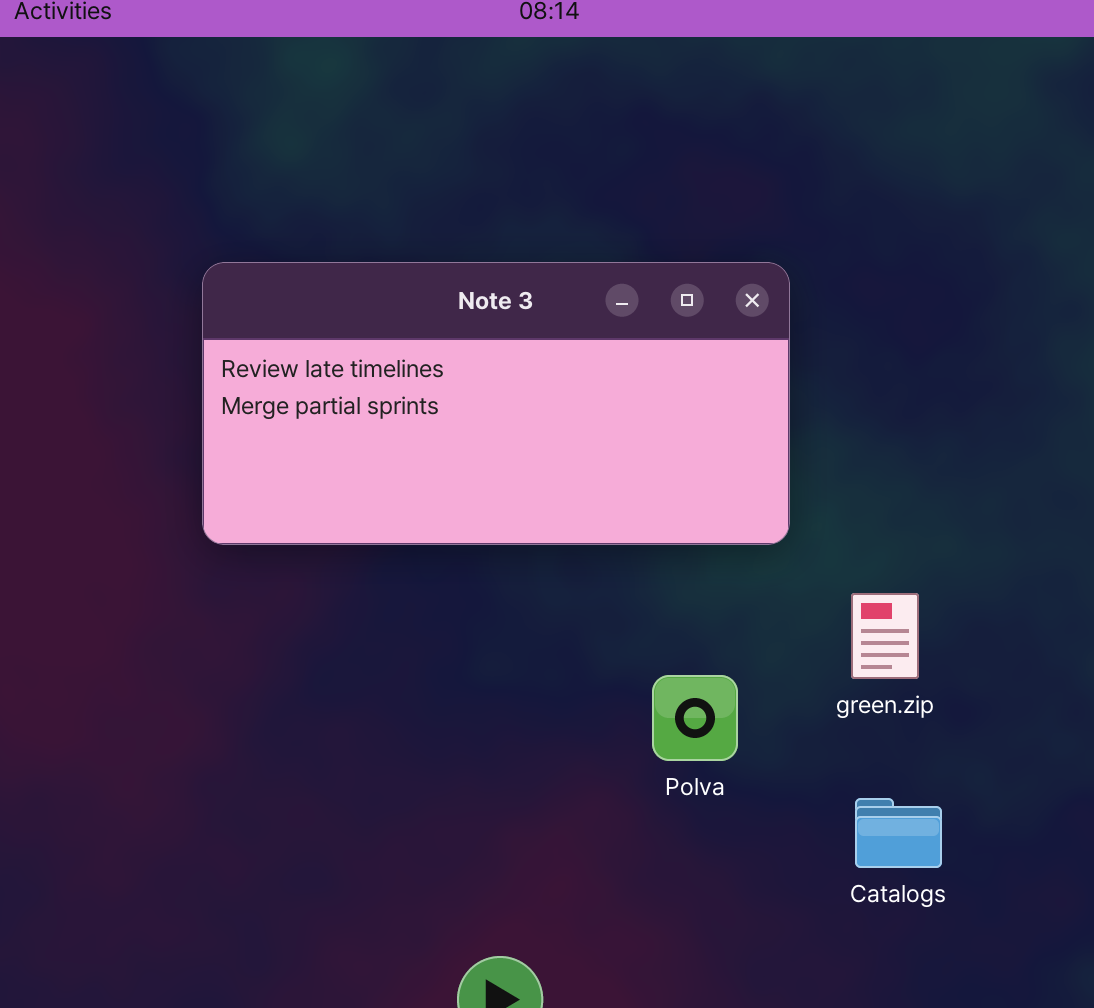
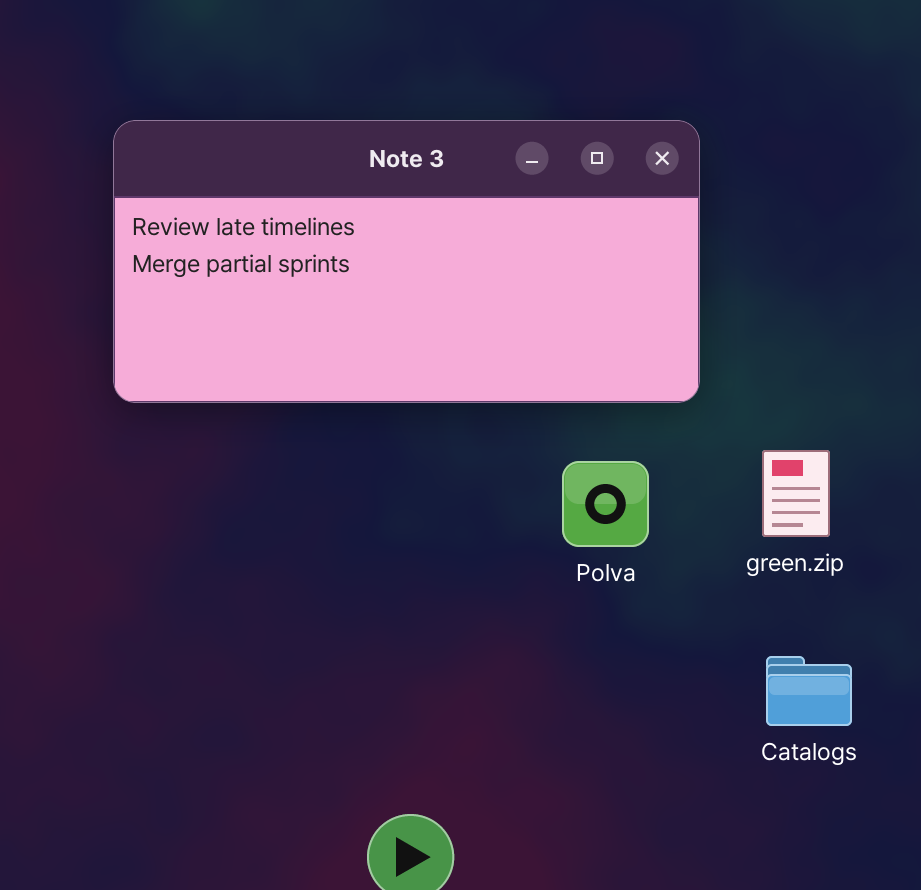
Polva: [652,675,738,761] -> [562,461,649,547], moved

